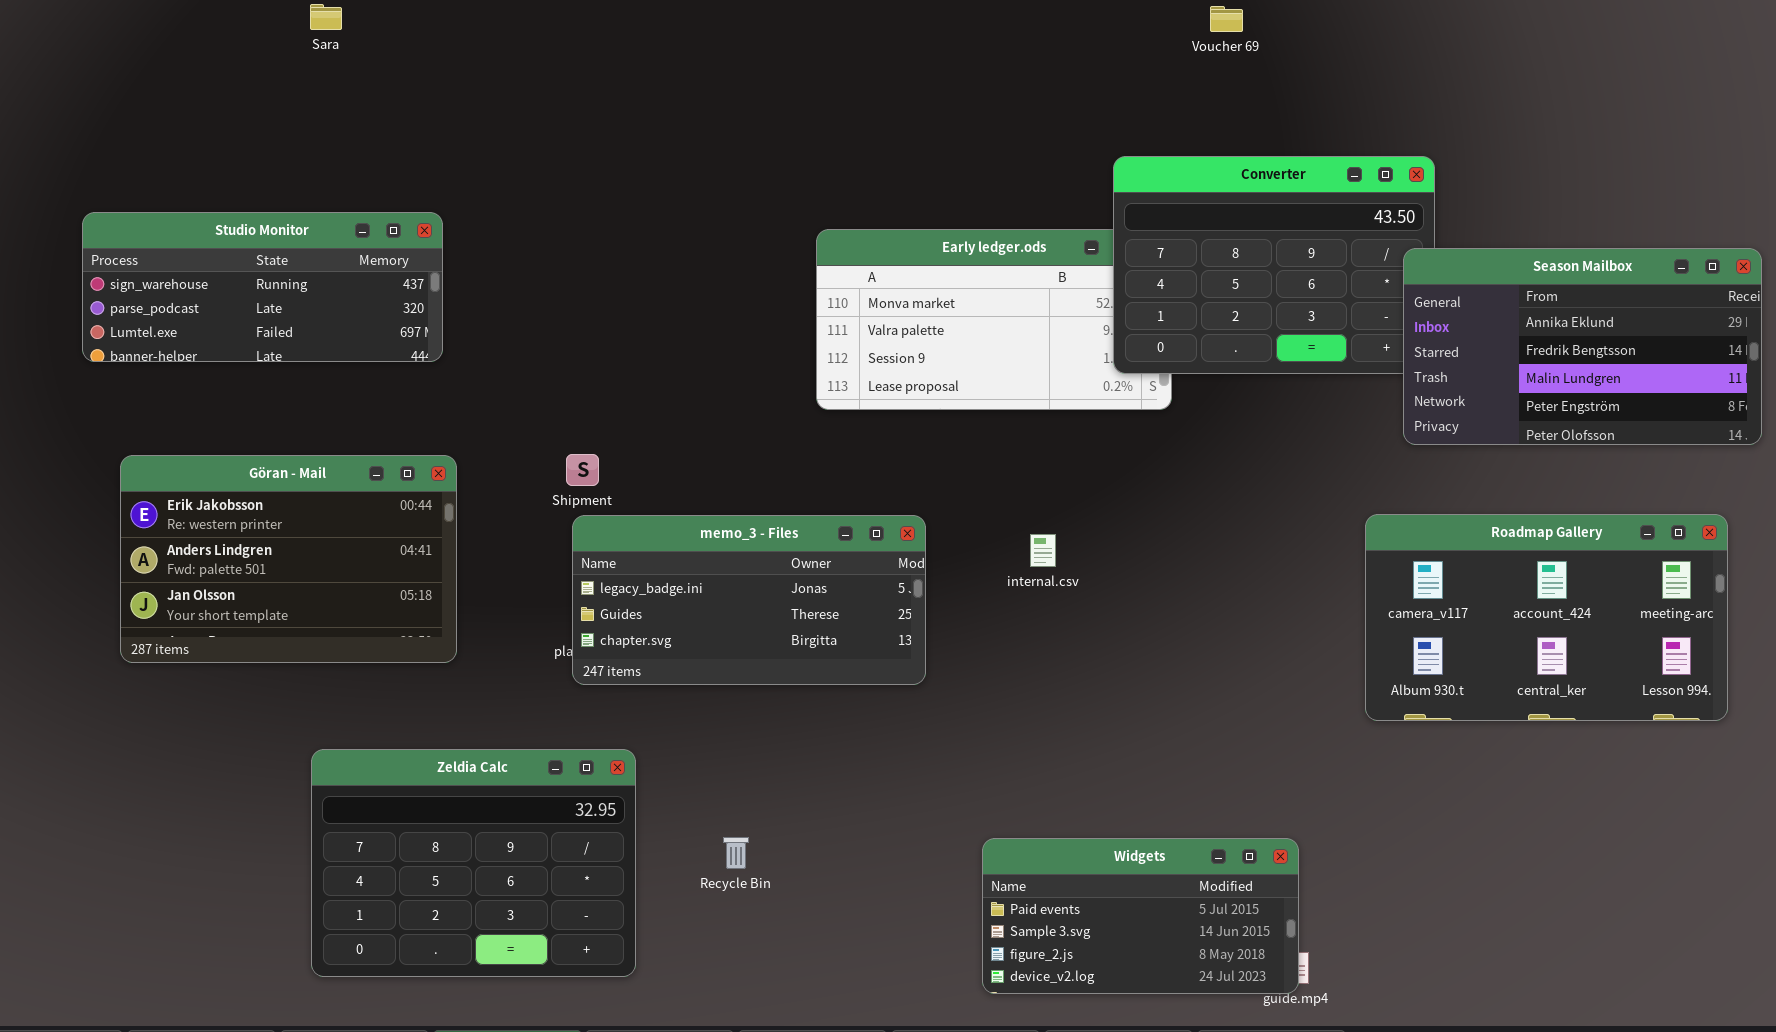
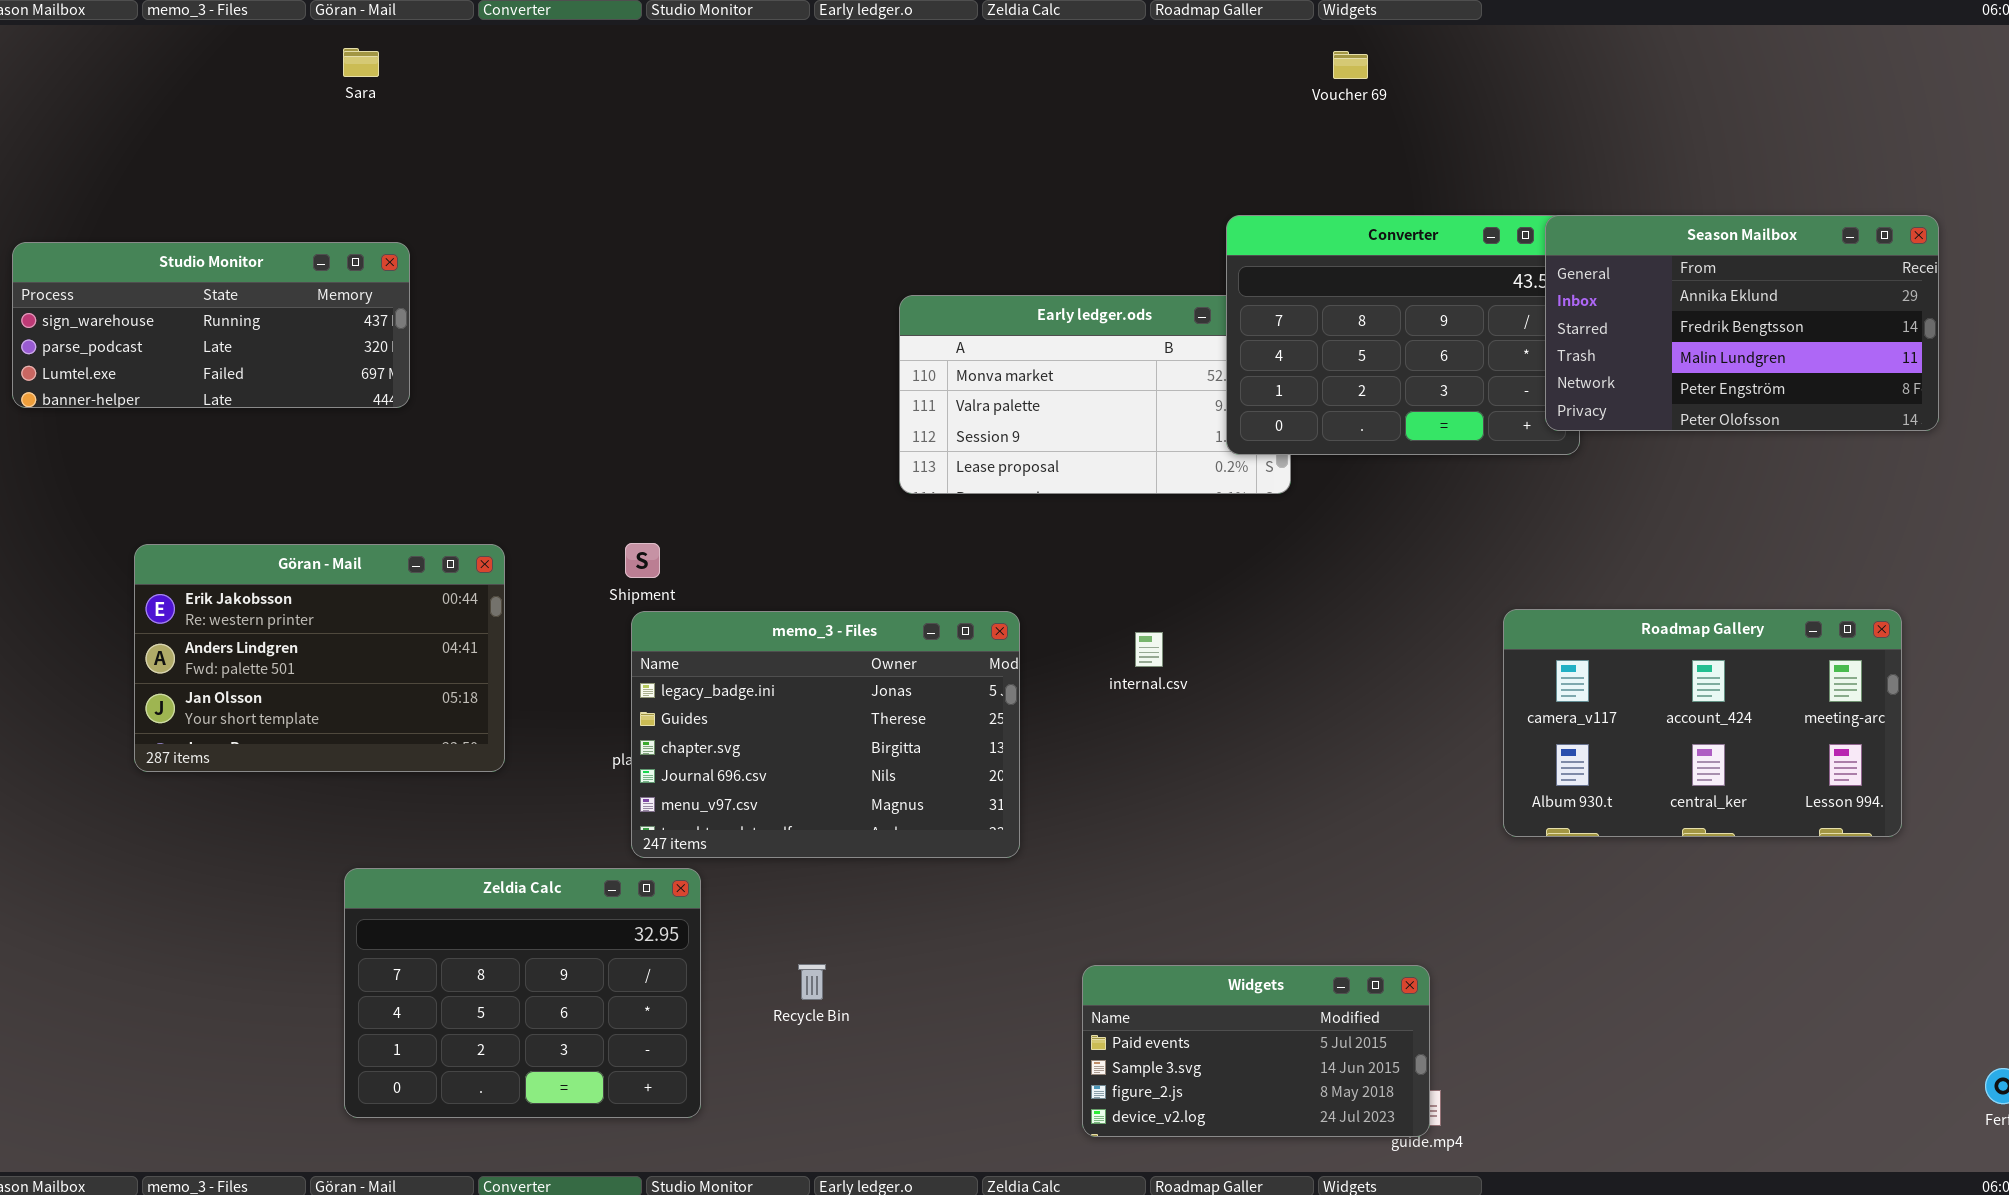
Studio Monitor: [82,212,443,362] -> [12,242,410,408], moved
Season Mailbox: [1403,248,1762,445] -> [1545,215,1939,431], moved
memo_3 - Files: [572,515,926,685] -> [631,611,1020,858], resized

